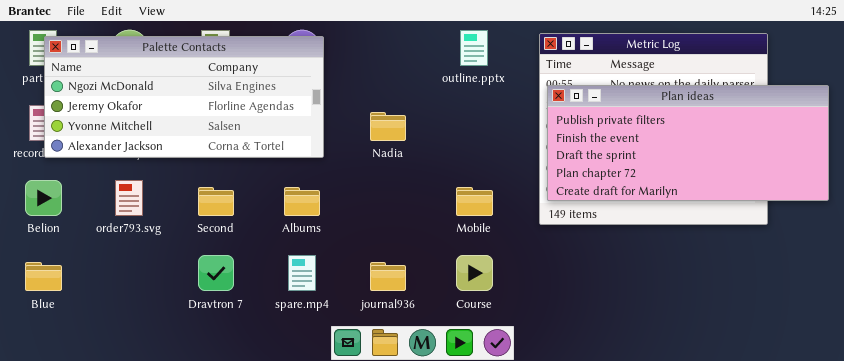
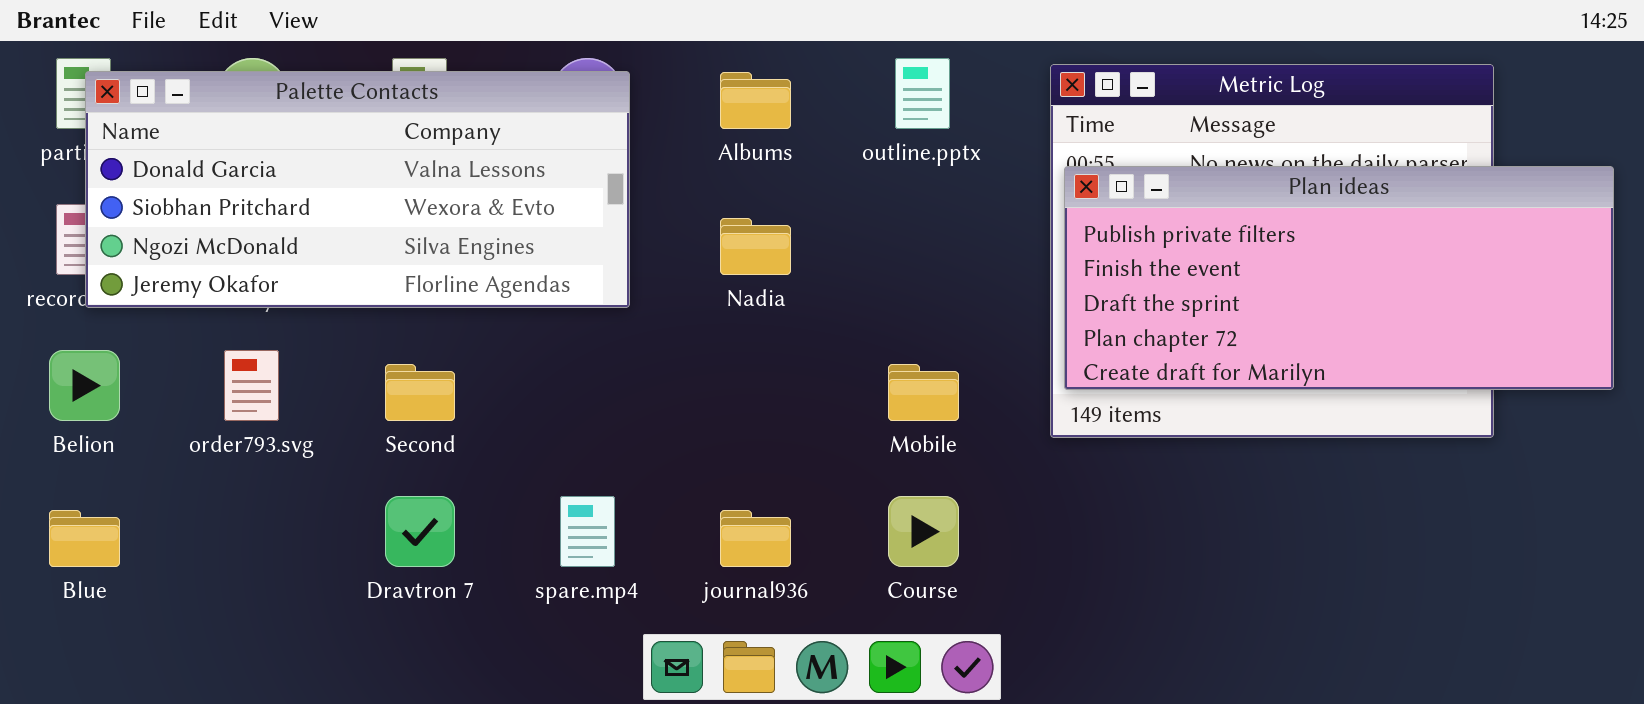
Palette Contacts: [44,36,324,158] -> [85,71,630,308], scrolled up 2 rows
Albums: [284,187,320,216] -> [720,72,791,129], moved

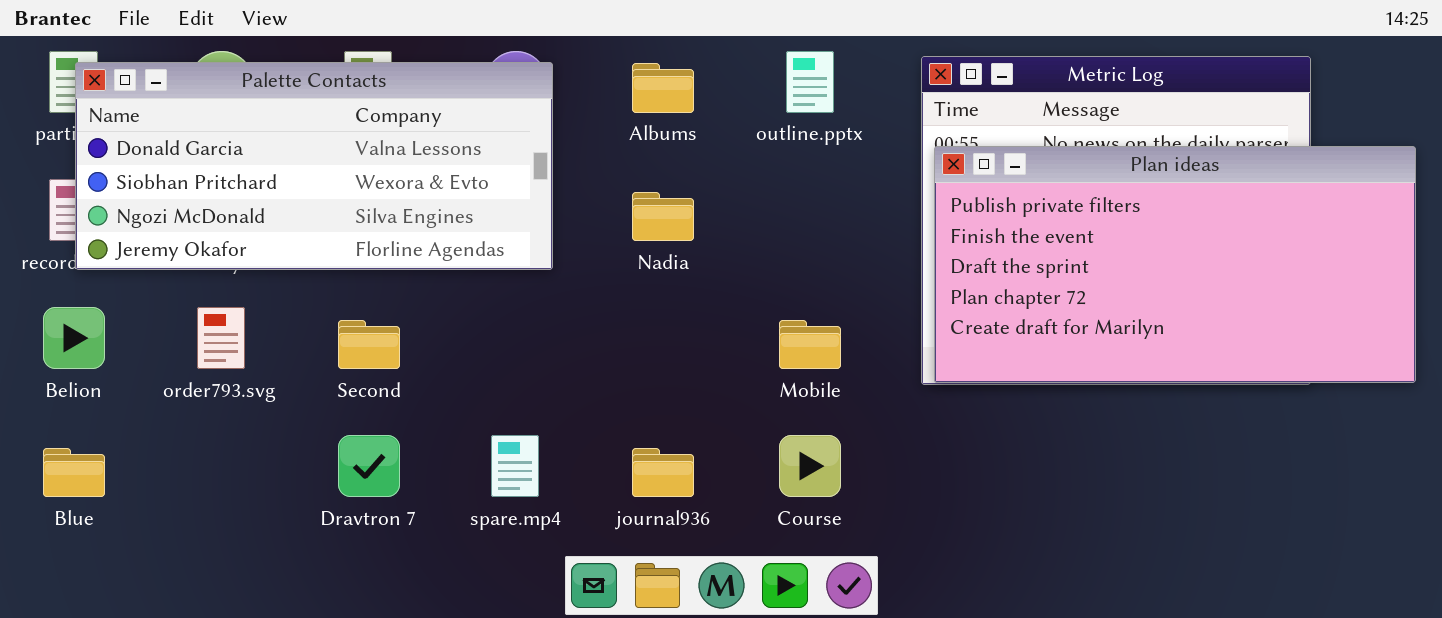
Plan ideas: [1064,166,1614,390] -> [934,146,1416,383], resized

